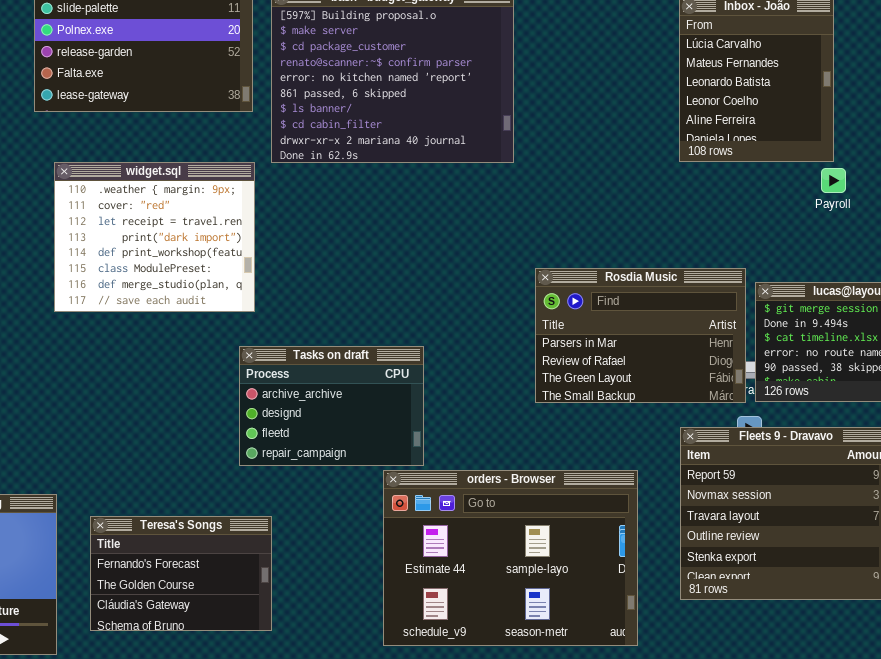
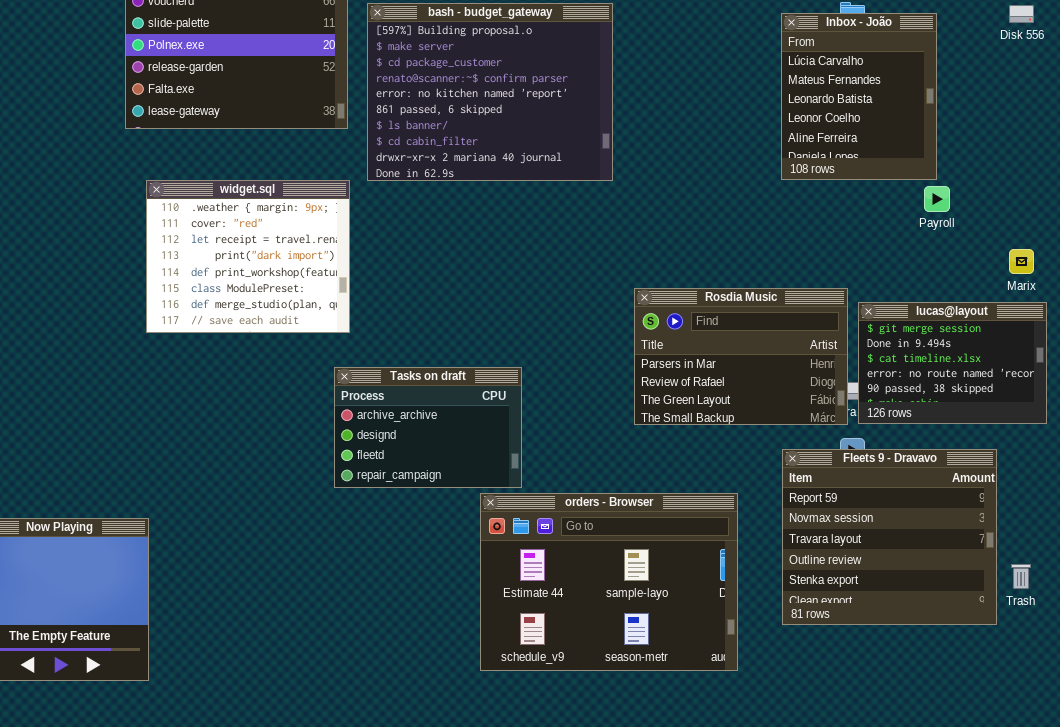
Teresa's Songs: [90,516,272,631] -> none, closed

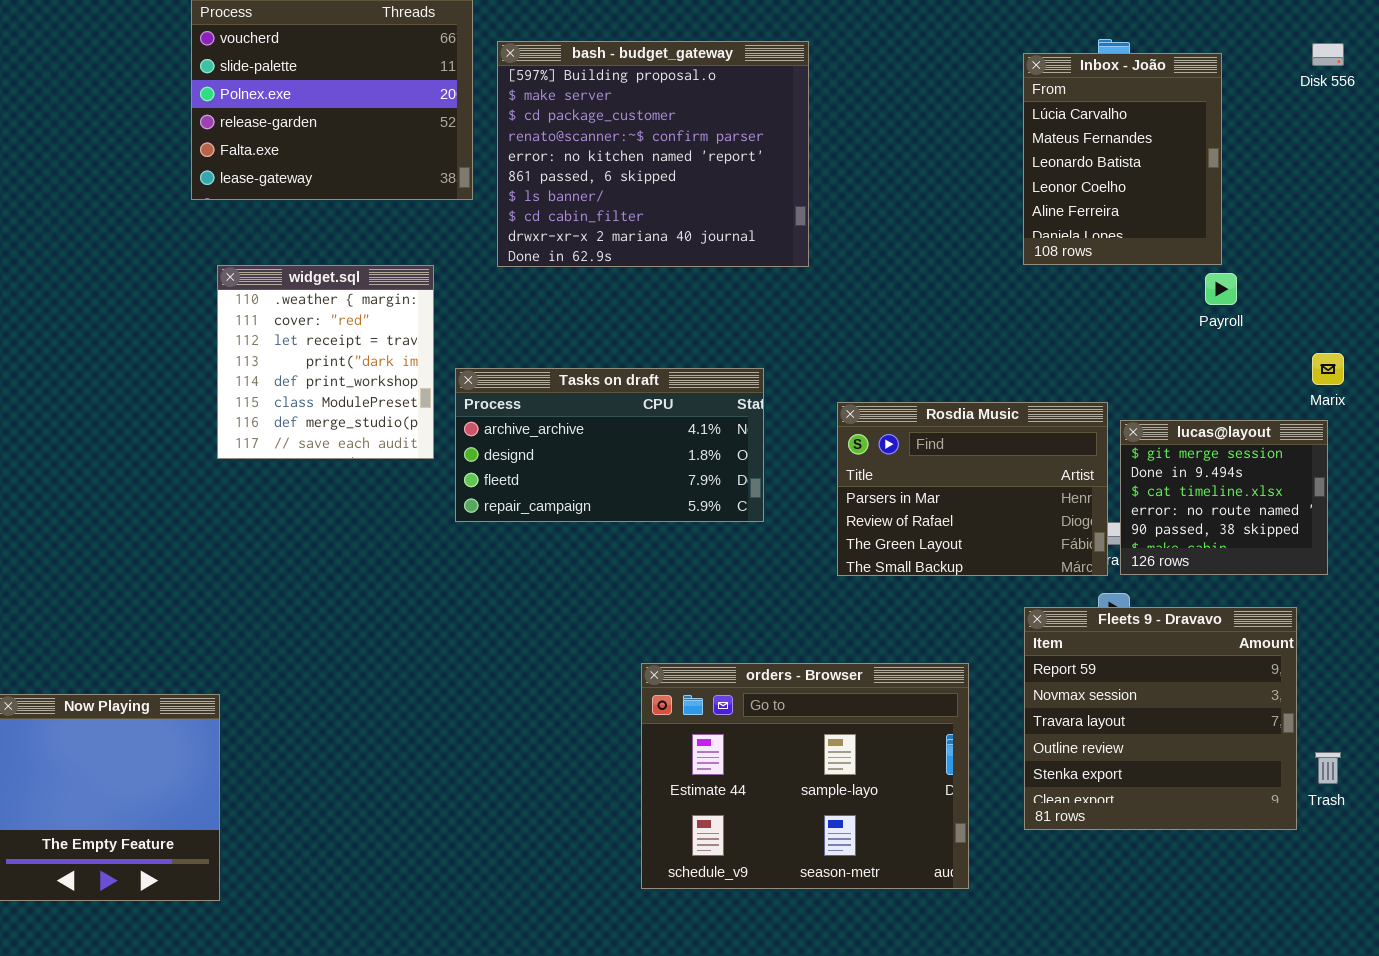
widget.sql: [146,180,350,333] -> [217,265,434,459], resized
lucas@layout: [858,302,1047,424] -> [1120,420,1328,575], resized
Tasks on draft: [334,367,522,488] -> [455,368,764,522], moved, resized

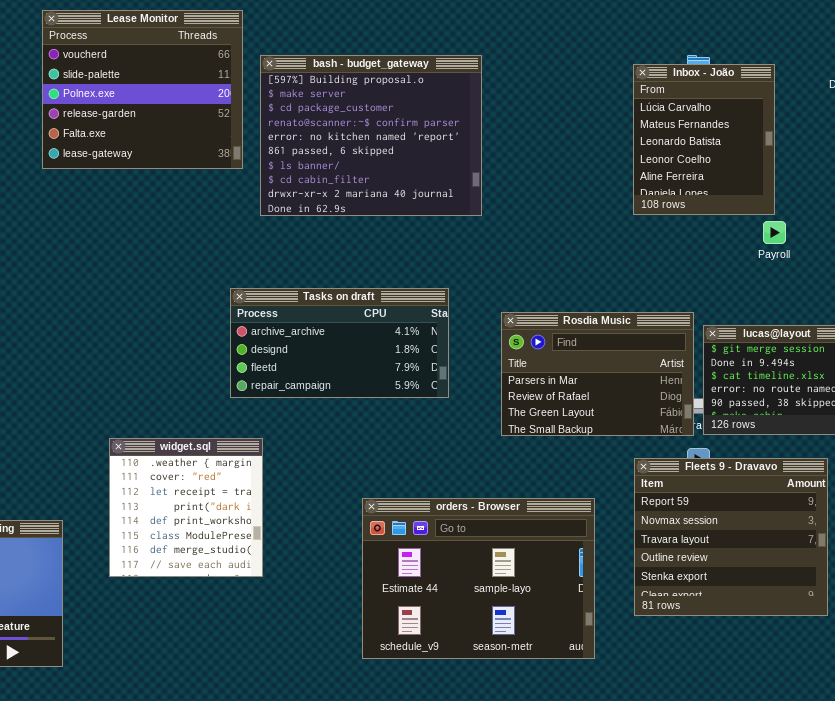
widget.sql: [217,265,434,459] -> [109,438,263,577], moved

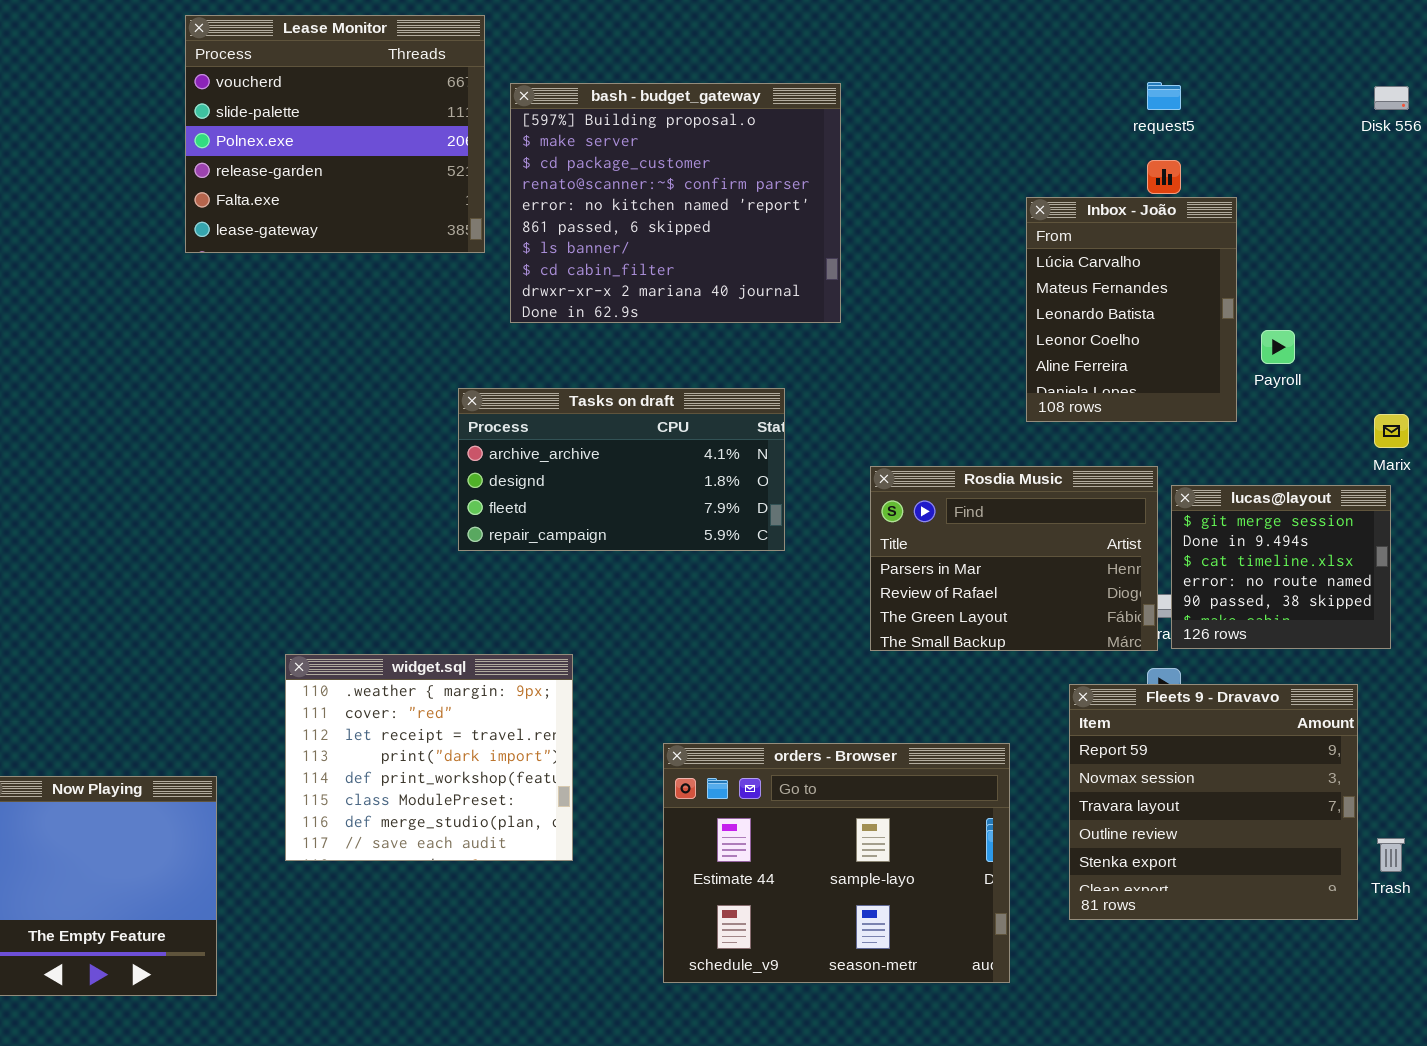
Inbox - João: [633,64,775,215] -> [1026,197,1237,422], moved
Tasks on draft: [230,288,449,398] -> [458,388,785,551], moved
widget.sql: [109,438,263,577] -> [285,654,573,861], resized

